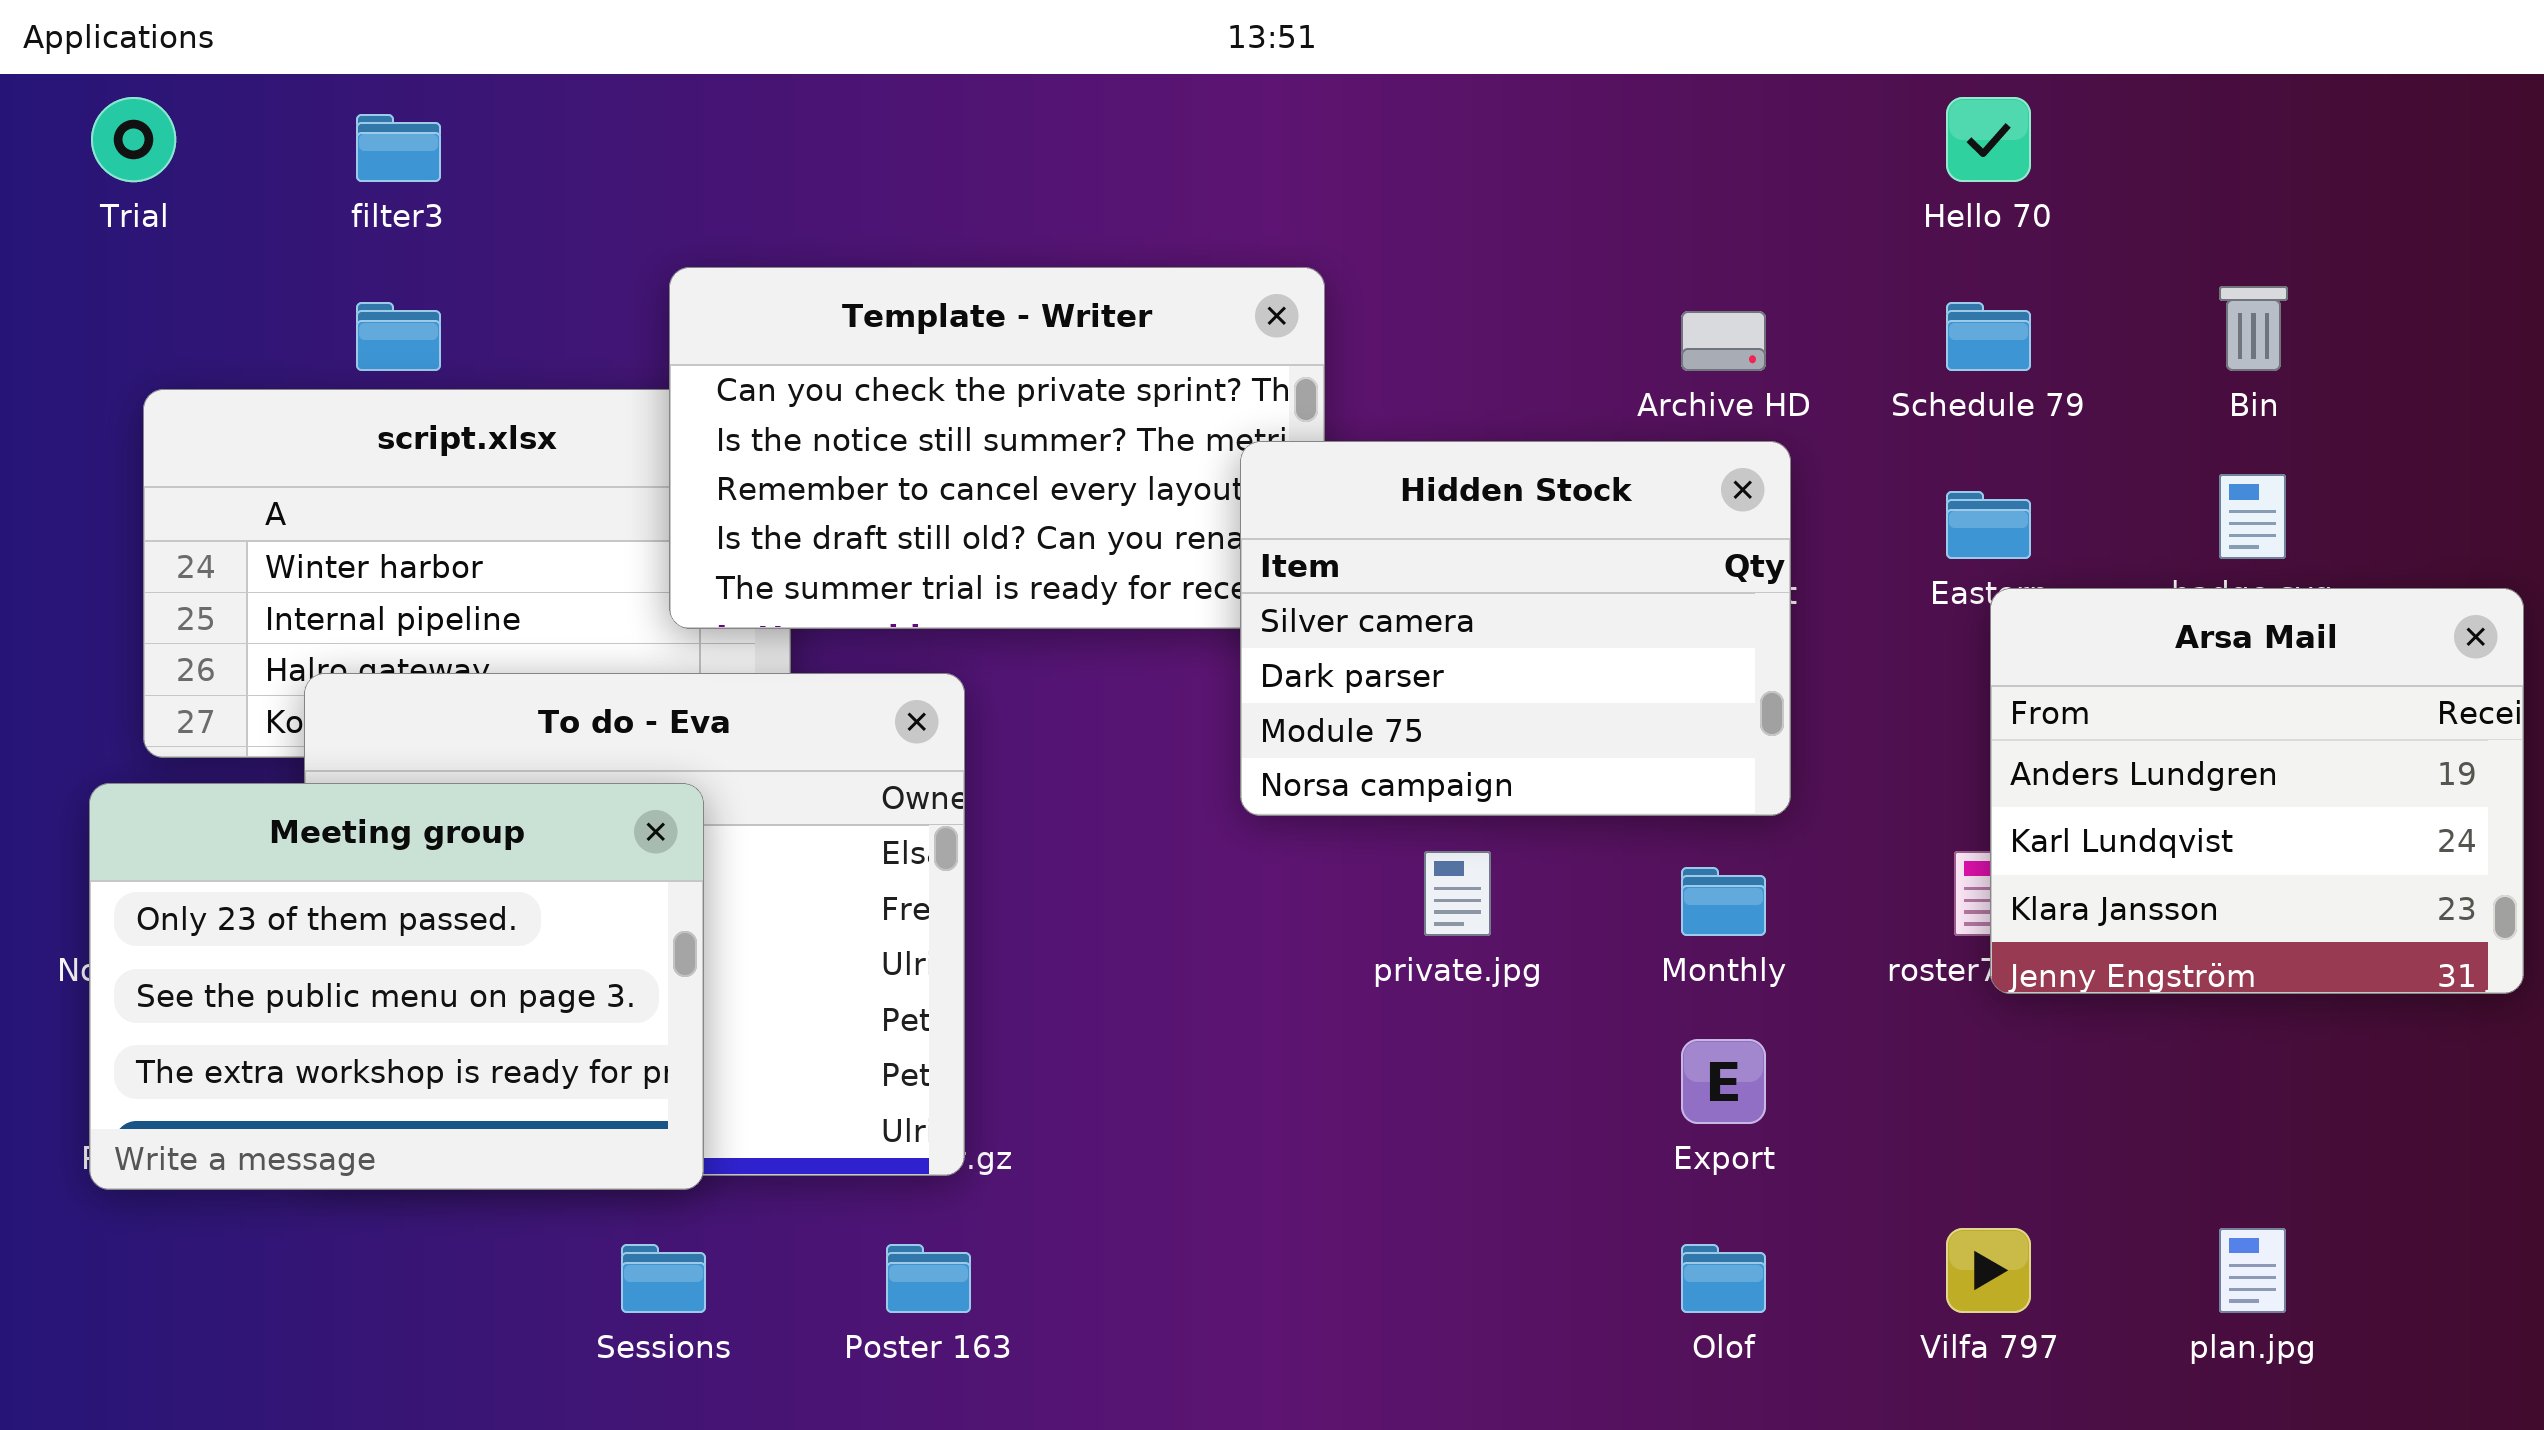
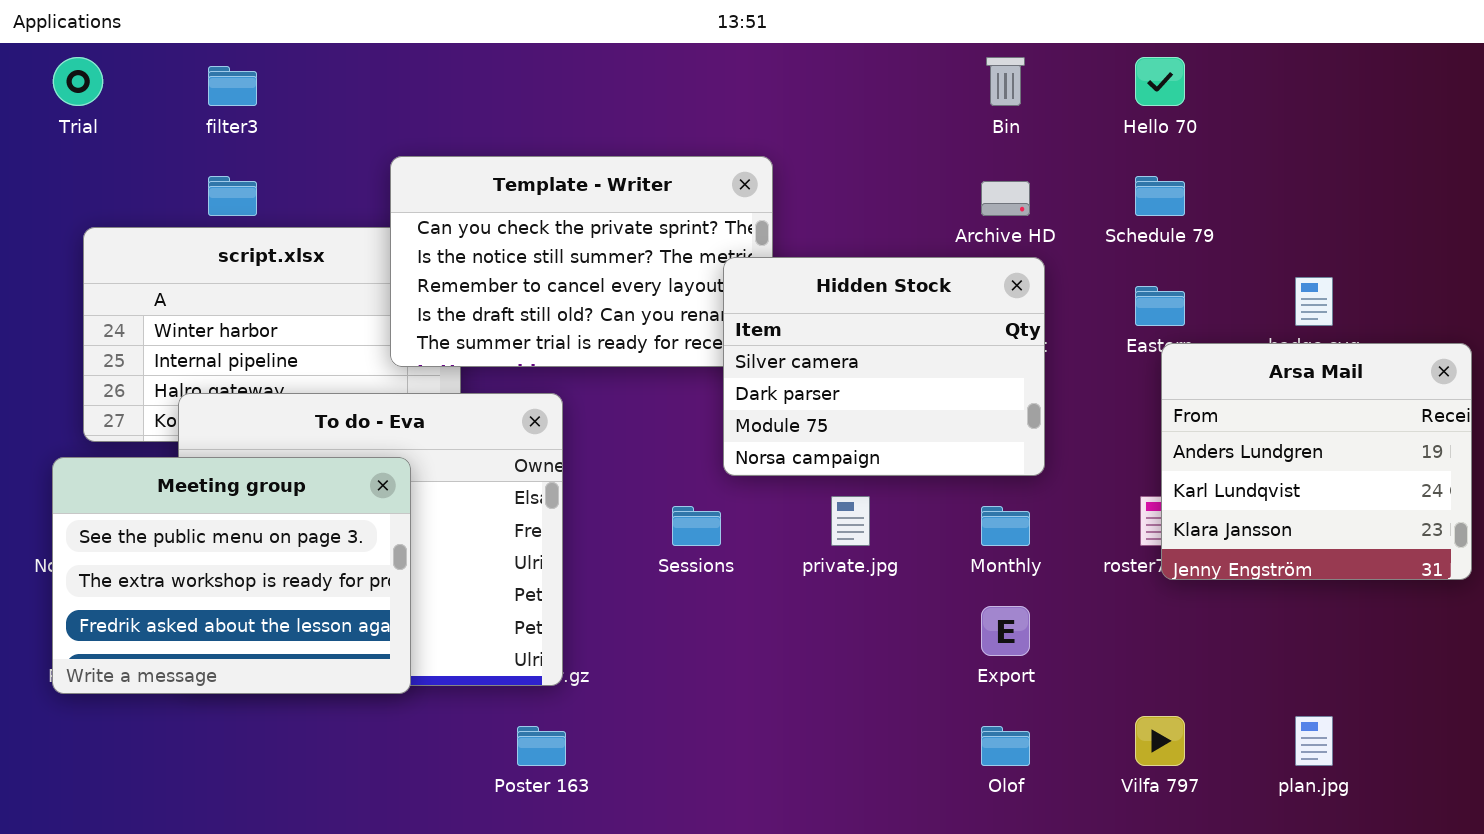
Bin: [2219,286,2288,371] -> [986,57,1025,106], moved
Meeting group: [89,783,704,1190] -> [52,457,411,694], scrolled down 1 row
Sessions: [621,1244,706,1313] -> [672,506,721,546], moved

